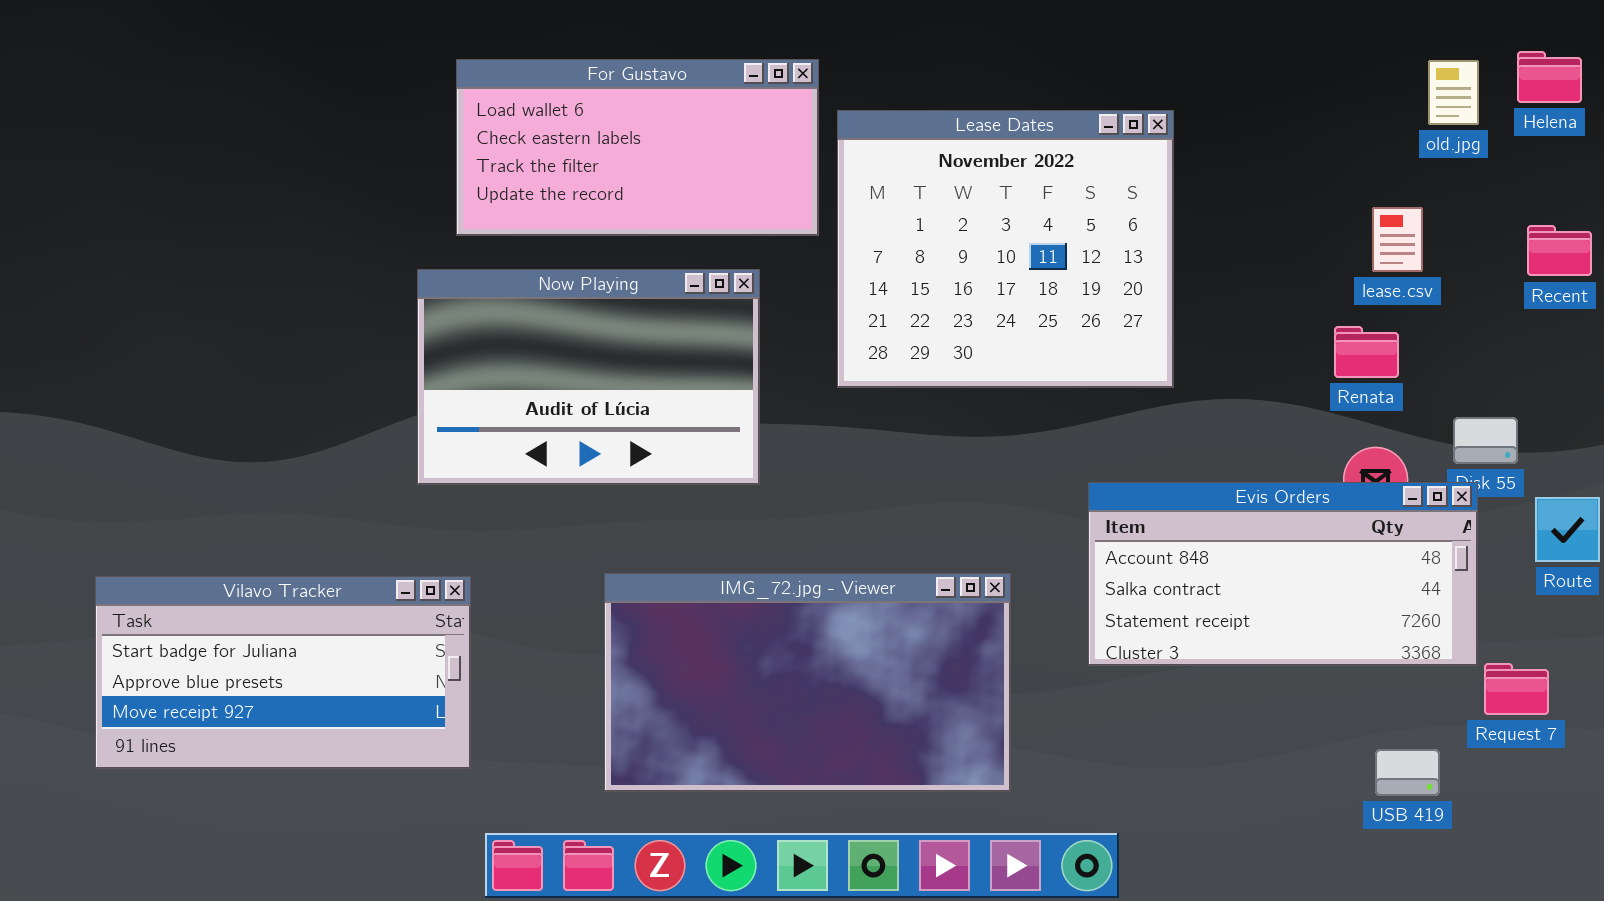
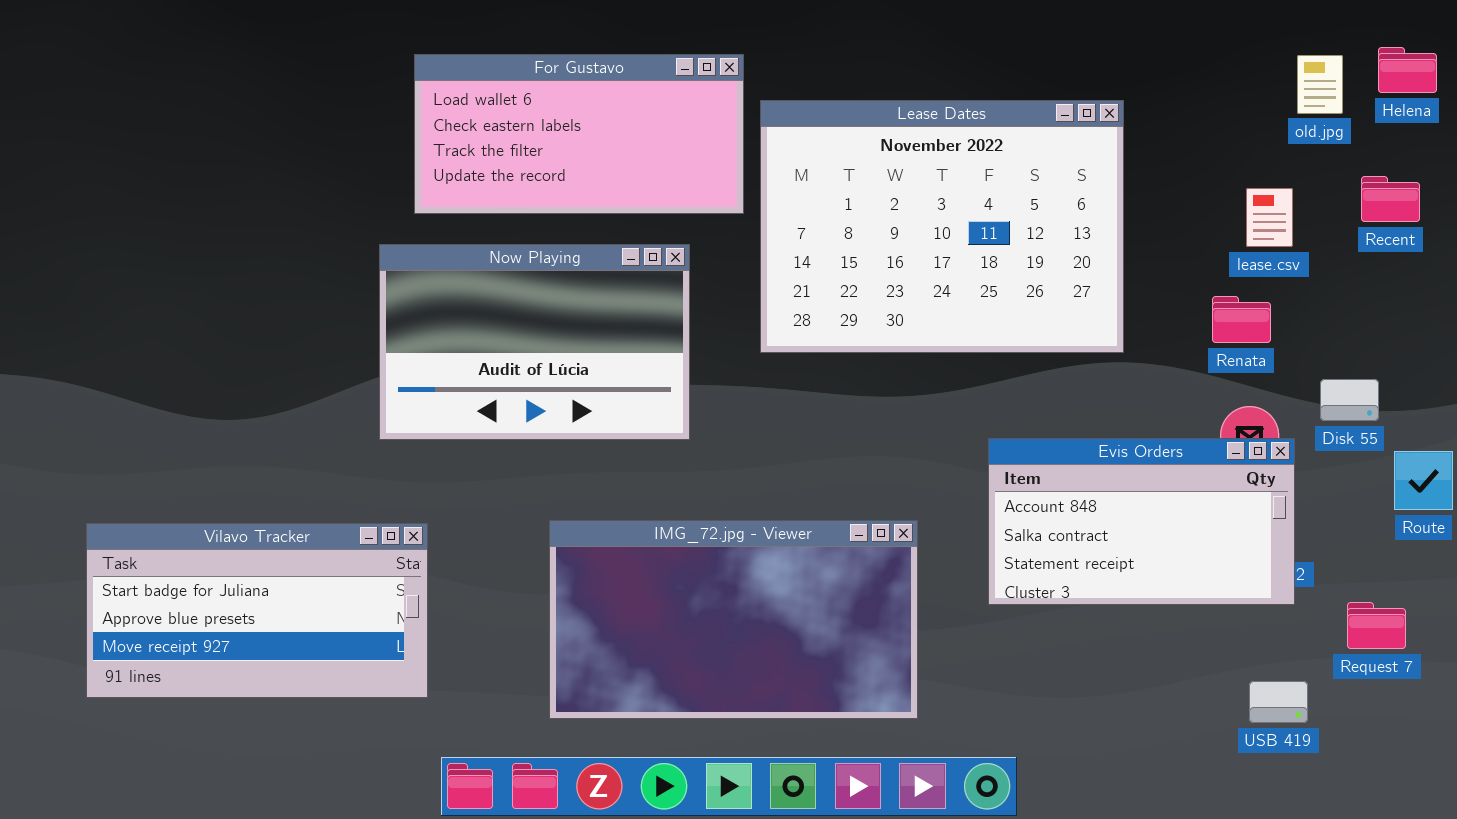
Lease Dates: [837,110,1174,388] -> [760,100,1124,353], resized
Recent: [1527,225,1592,276] -> [1361,176,1420,222], moved
Evis Orders: [1088,482,1478,666] -> [988,438,1295,605], resized

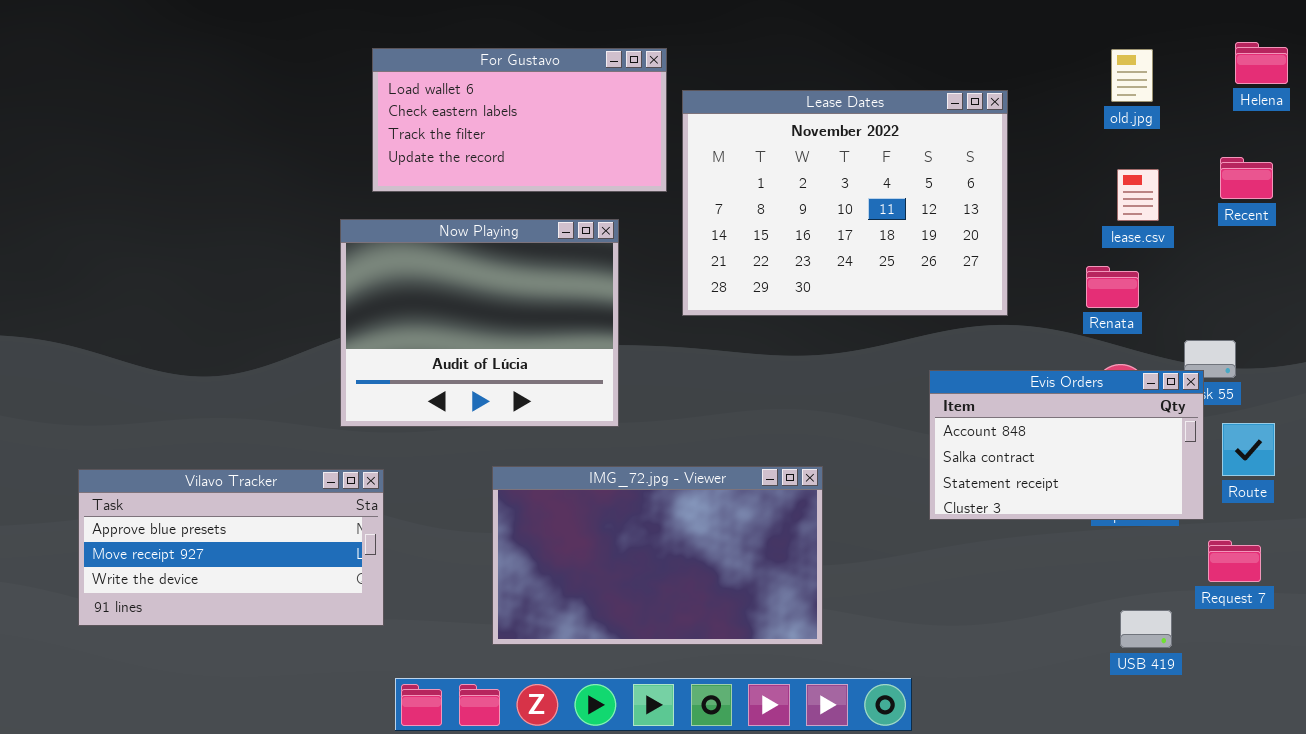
old.jpg: [1297,55,1343,114] -> [1111,49,1153,102], moved
Now Playing: [379,244,690,440] -> [340,219,619,427], resized
Evis Orders: [988,438,1295,605] -> [929,370,1204,520], moved
Route: [1394,451,1453,510] -> [1222,423,1275,476], moved
Vilavo Tracker: [86,523,428,698] -> [78,469,384,626], scrolled down 1 row

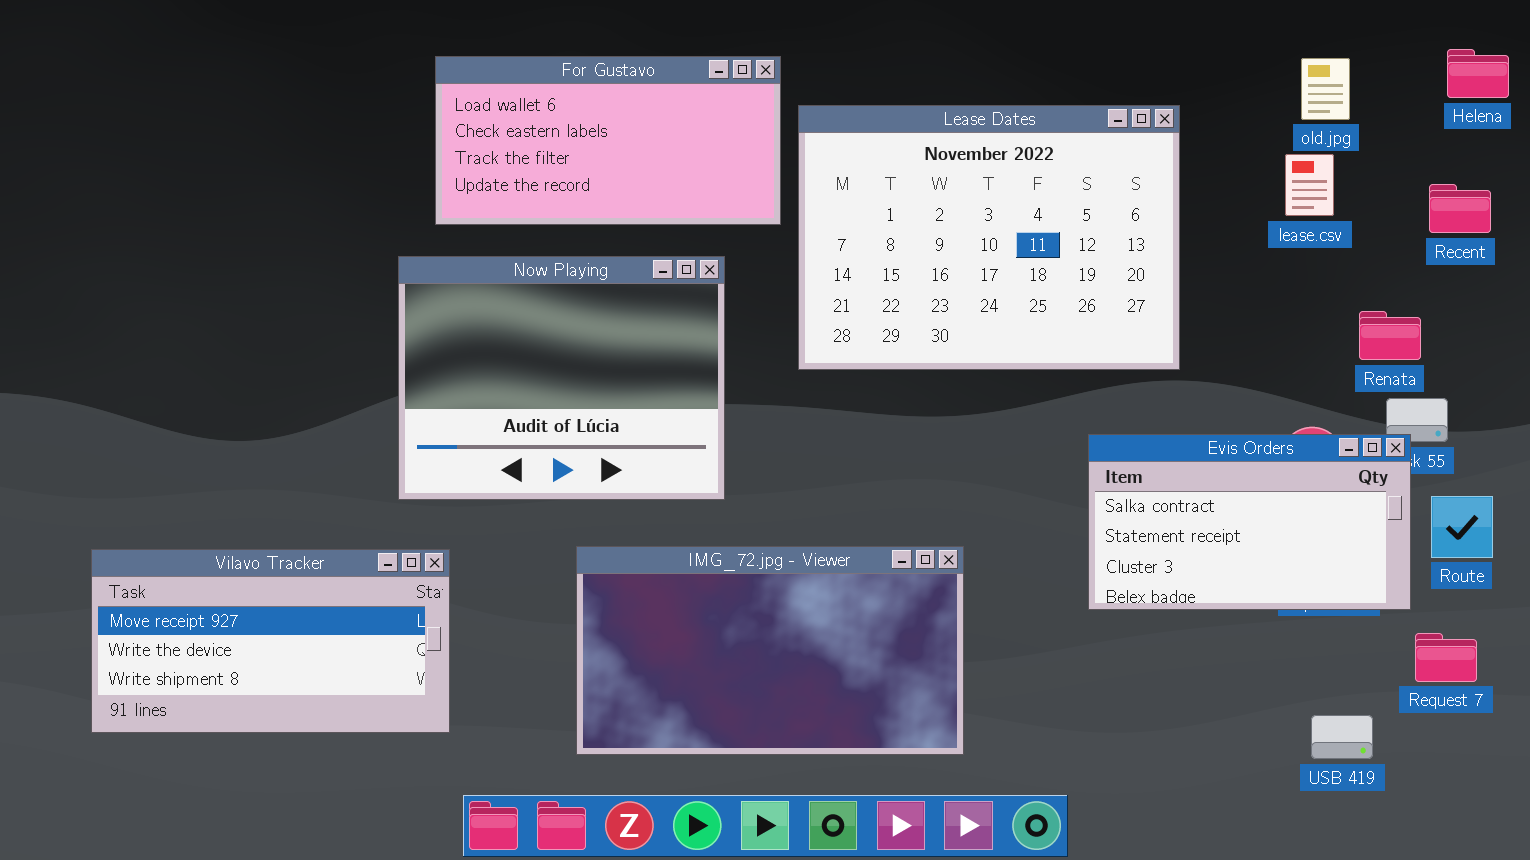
lease.csv: [1117,169,1159,221] -> [1285,154,1334,216], moved
Renata: [1086,266,1139,308] -> [1359,311,1421,360], moved
Evis Orders: [929,370,1204,520] -> [1088,434,1411,610], scrolled down 1 row
Vilavo Tracker: [78,469,384,626] -> [91,549,450,733], scrolled down 1 row

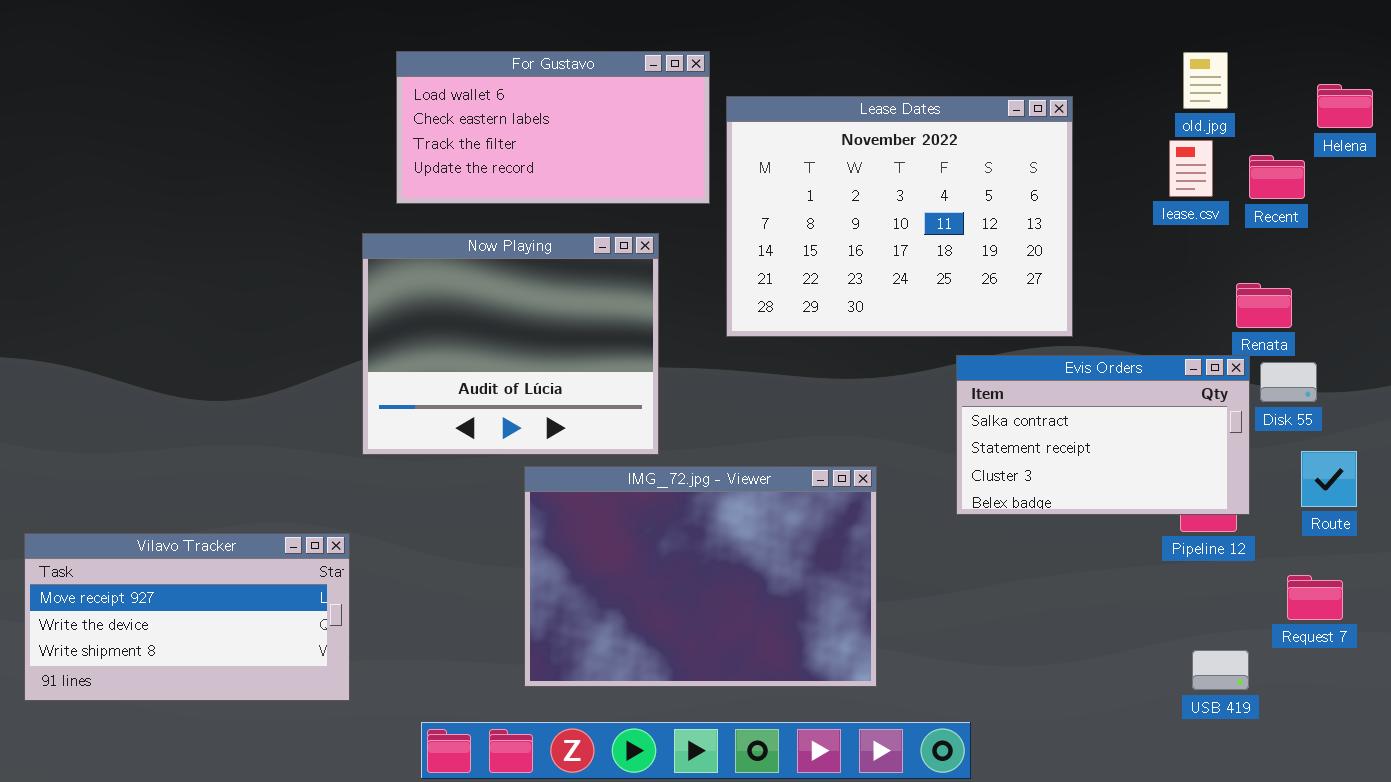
Helena: [1447,49,1509,98] -> [1317,84,1373,128], moved
Recent: [1429,184,1491,233] -> [1249,155,1305,199], moved
Evis Orders: [1088,434,1411,610] -> [956,355,1250,515], moved
IMG_72.jpg - Viewer: [576,546,964,755] -> [524,466,877,687], resized
Vilavo Tracker: [91,549,450,733] -> [24,533,350,701], moved

